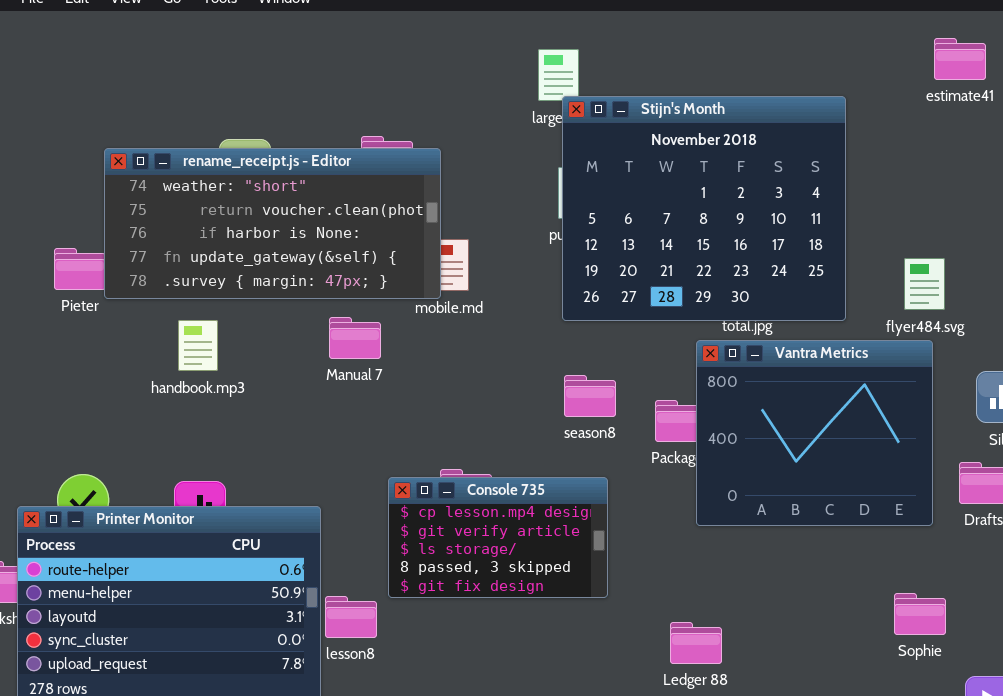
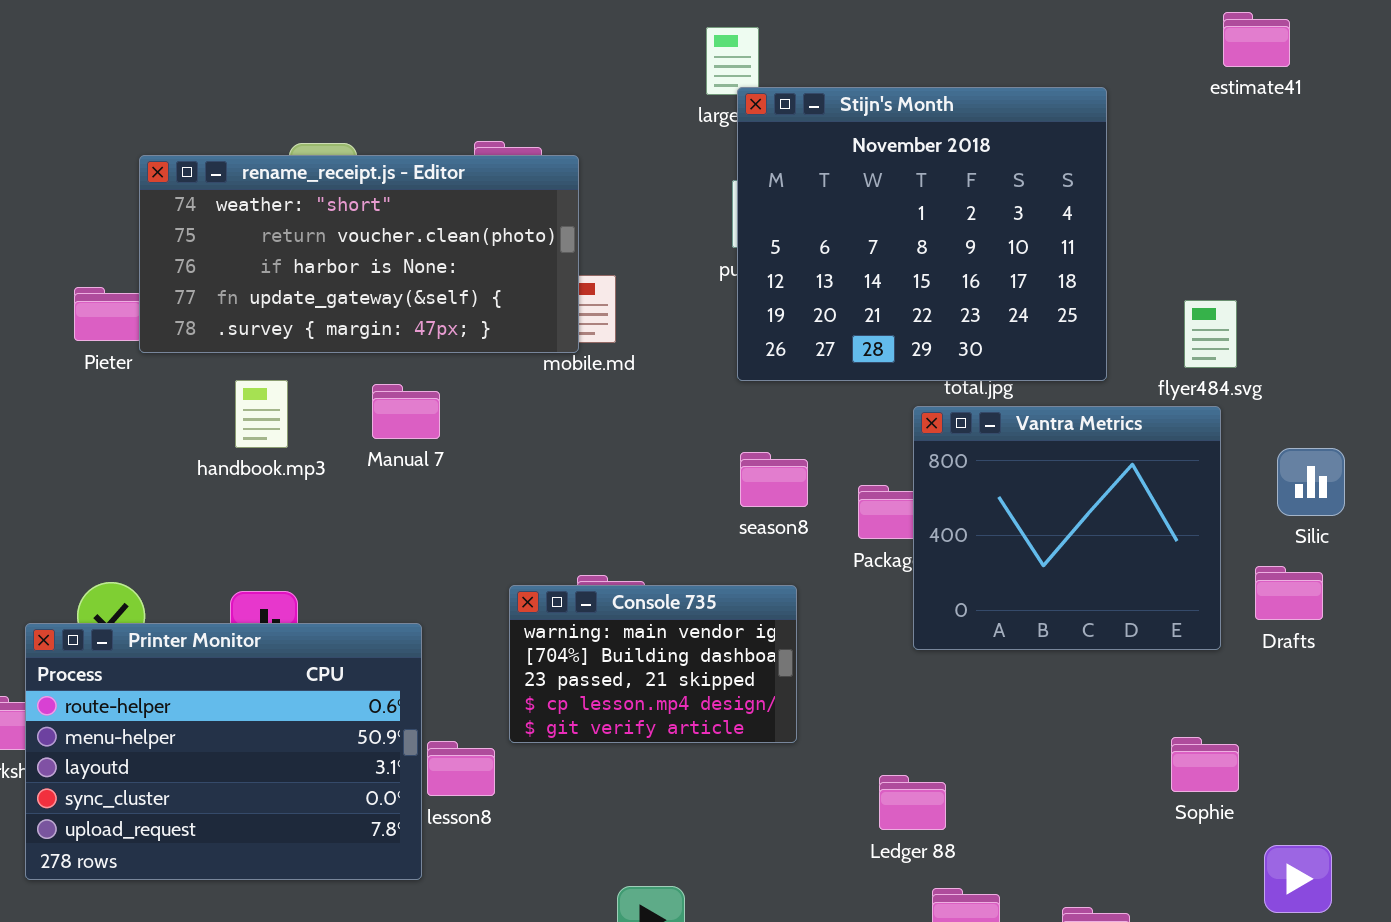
Manual 7: [329,317,381,359] -> [372,384,440,439], moved
Console 735: [388,477,608,598] -> [509,585,797,743], scrolled up 3 rows

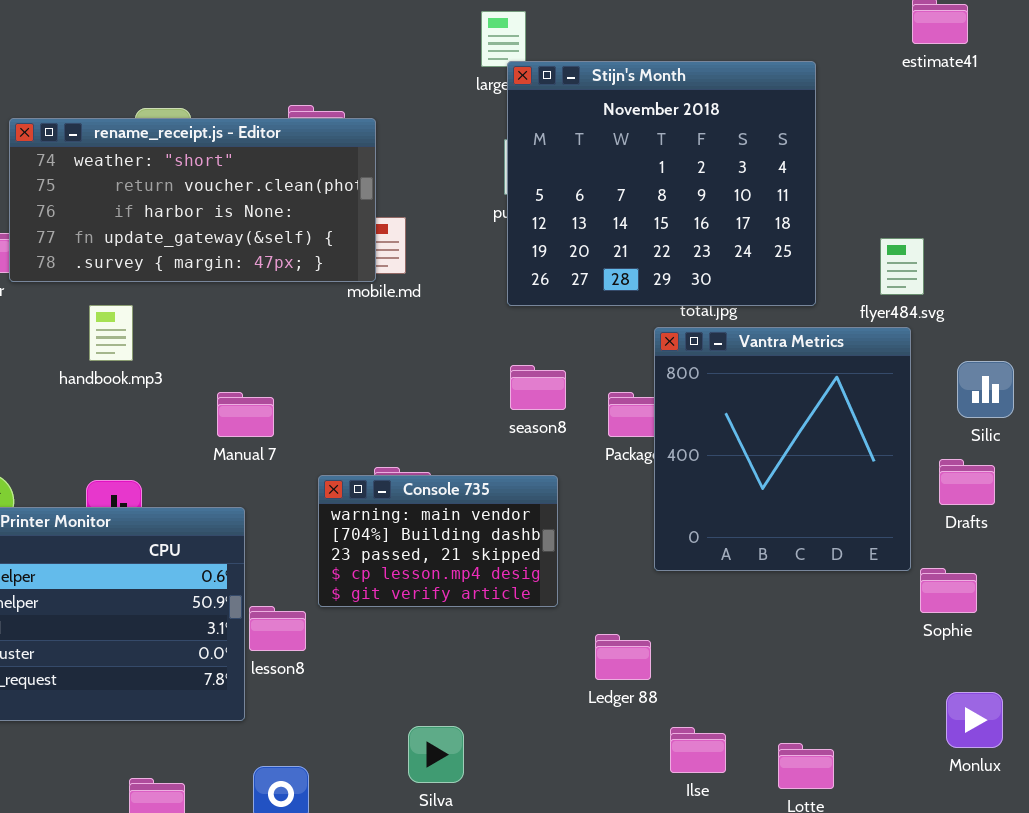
Manual 7: [372,384,440,439] -> [217,392,274,437], moved
Vantra Metrics: [913,406,1221,650] -> [654,327,911,571], resized
Sophie: [1171,737,1239,792] -> [920,568,977,613], moved
Ledger 88: [879,775,946,830] -> [595,634,651,680], moved

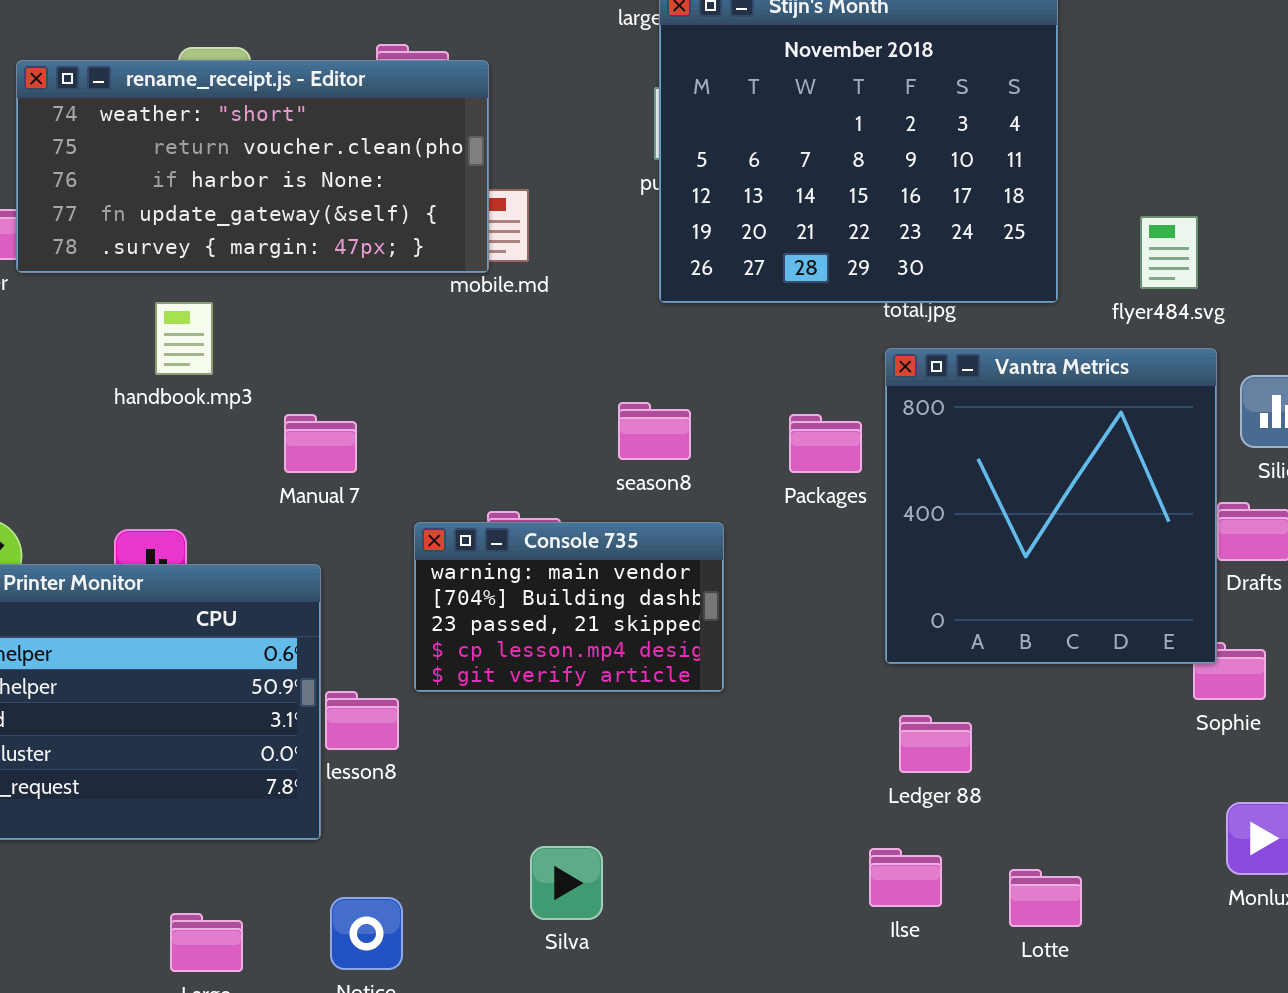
handbook.mp3: [89,305,133,361] -> [155,302,213,375], moved
Vantra Metrics: [654,327,911,571] -> [885,348,1217,664], moved
season8: [510,365,566,410] -> [618,402,691,460], moved
Ledger 88: [595,634,651,680] -> [899,715,972,773], moved

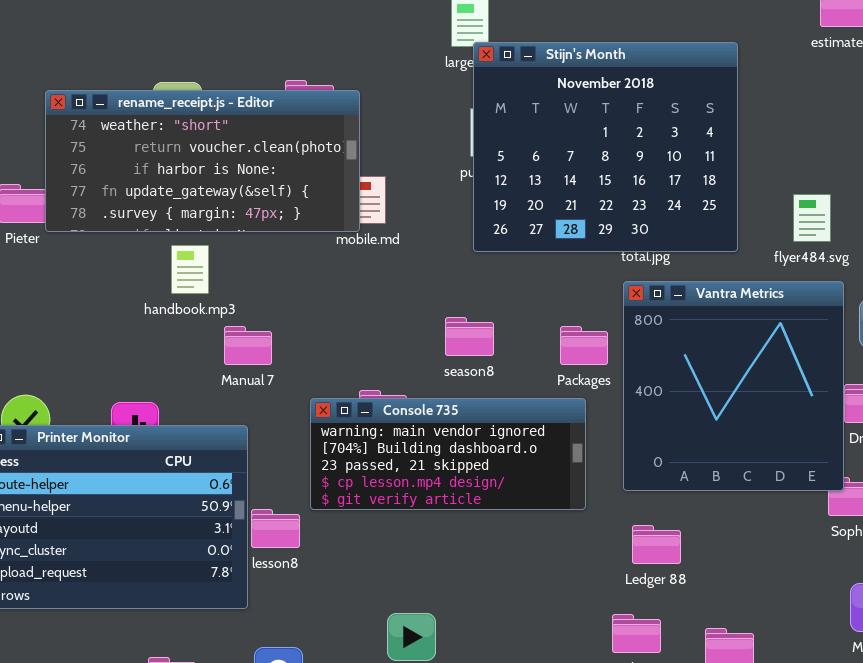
handbook.mp3: [155,302,213,375] -> [171,245,209,294], moved
Console 735: [414,522,724,692] -> [310,398,586,510], resized

